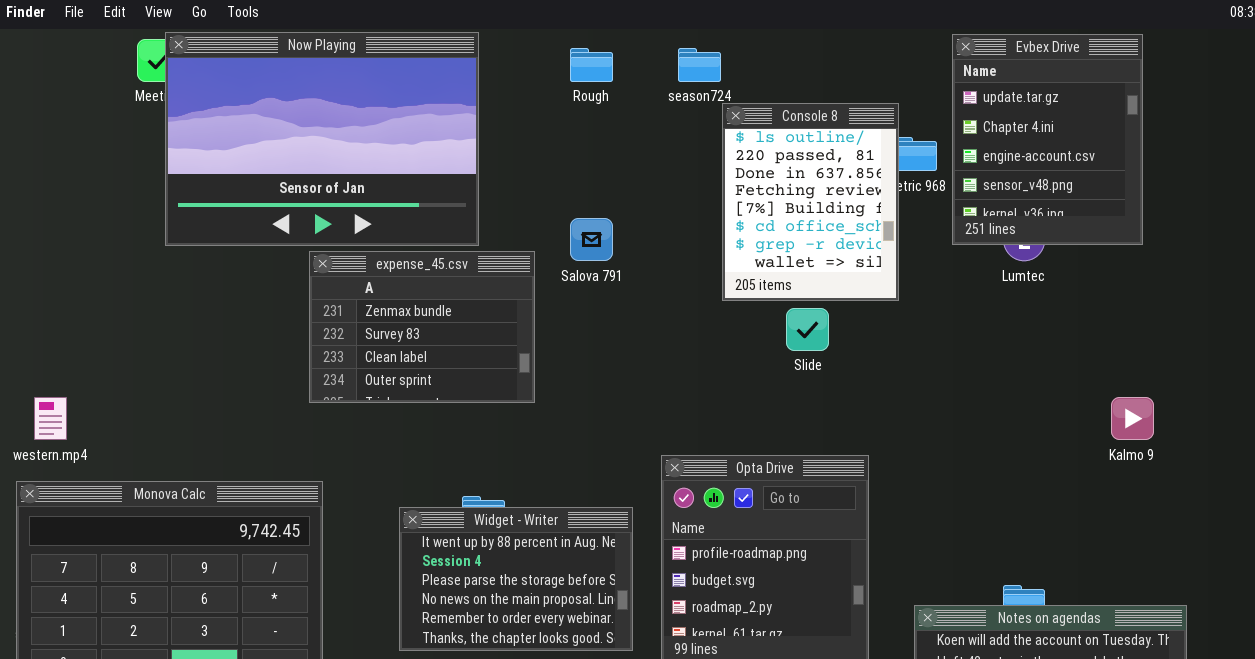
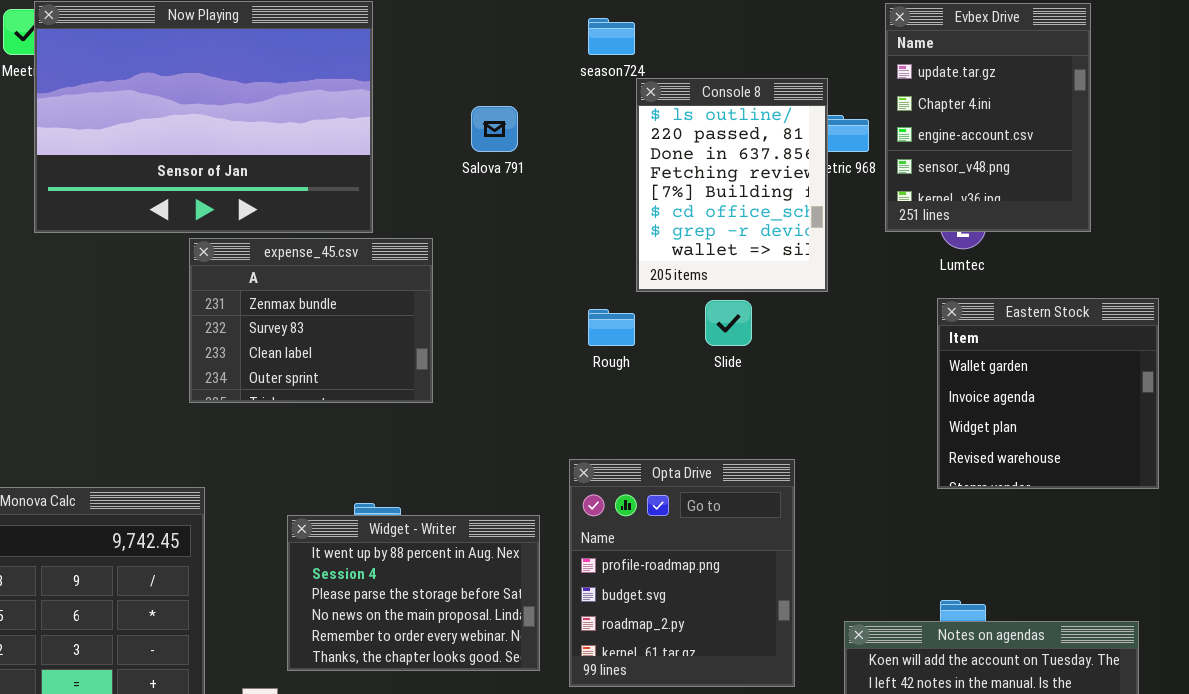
Rough: [570,48,613,82] -> [588,309,635,346], moved
Salova 791: [570,218,613,261] -> [471,106,518,152], moved
Eastern Stock: none -> [937,298,1159,489], opened

